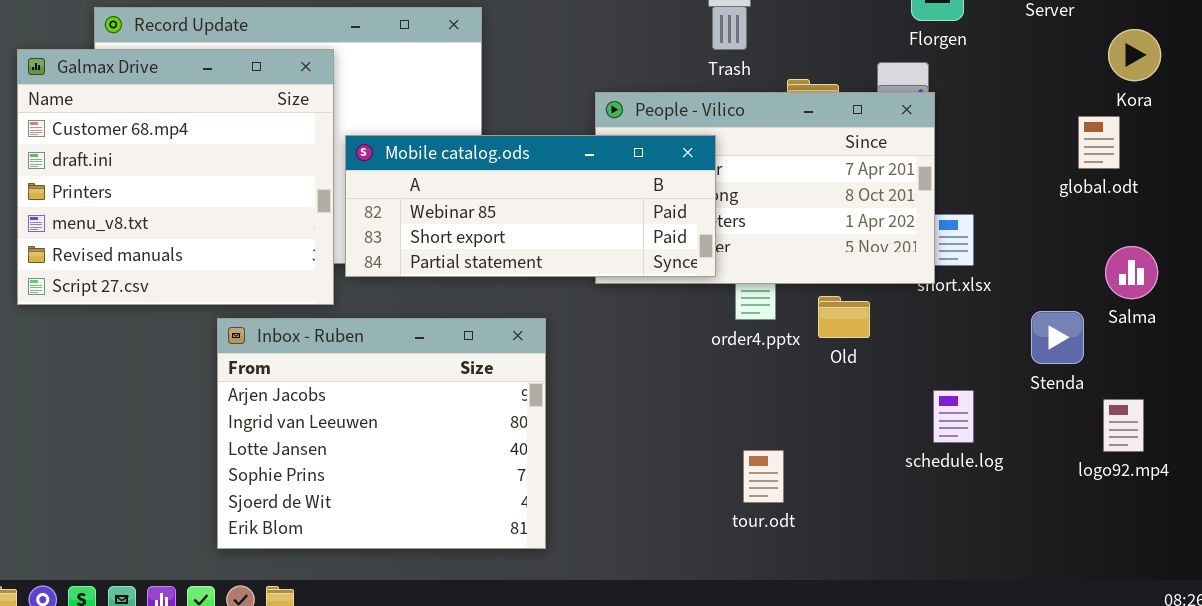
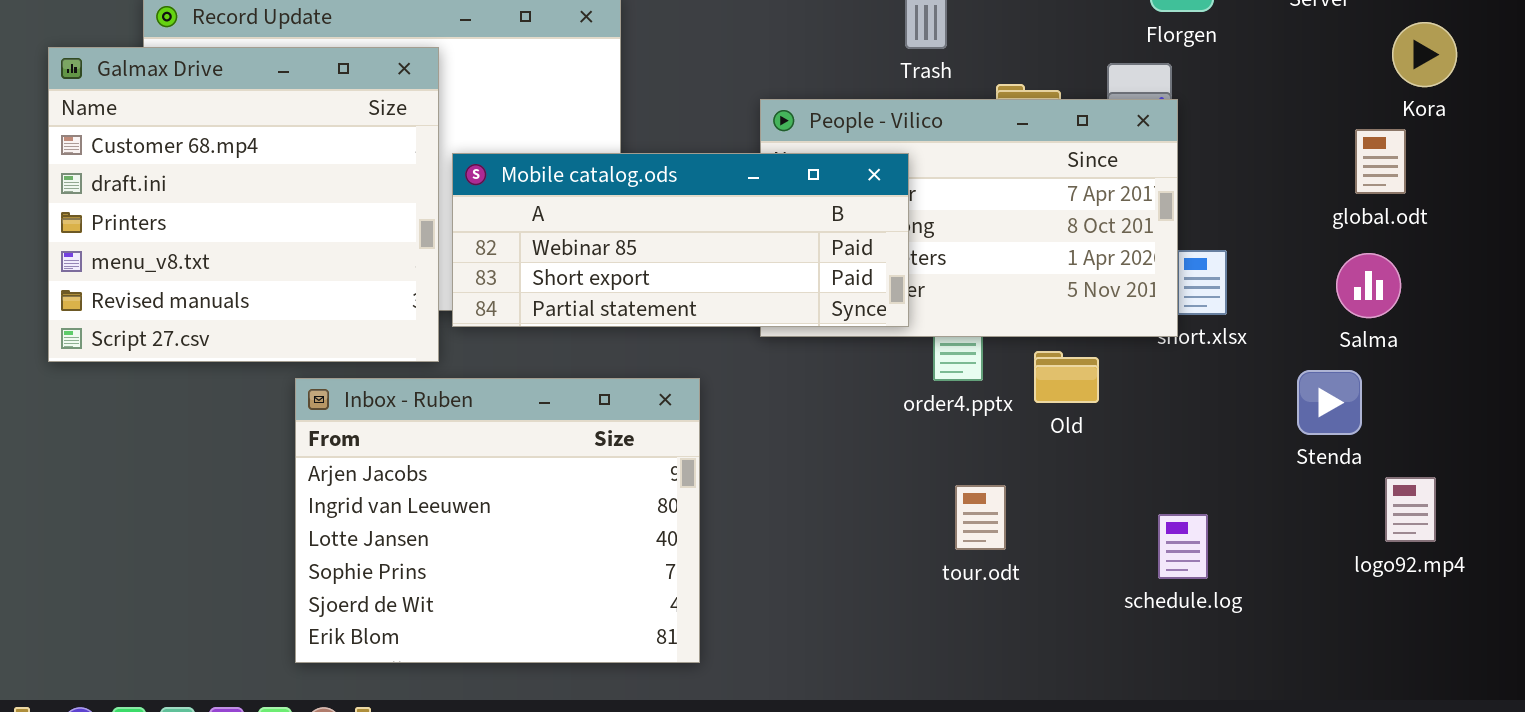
Salma: [1105,246,1158,299] -> [1336,253,1401,318], moved
schedule.log: [933,390,974,443] -> [1158,514,1208,579], moved
tour.odt: [743,450,784,503] -> [955,485,1006,550], moved

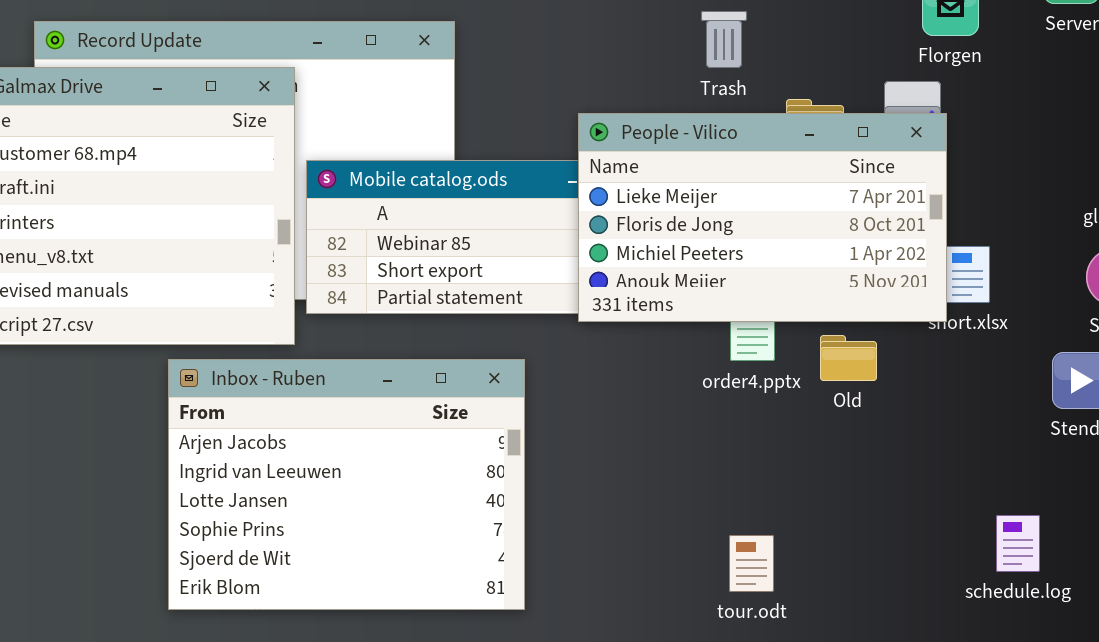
People - Vilico: [760,99,1178,337] -> [578,113,947,322], raised
tour.odt: [955,485,1006,550] -> [729,535,774,592], moved
schedule.log: [1158,514,1208,579] -> [996,515,1040,572], moved

